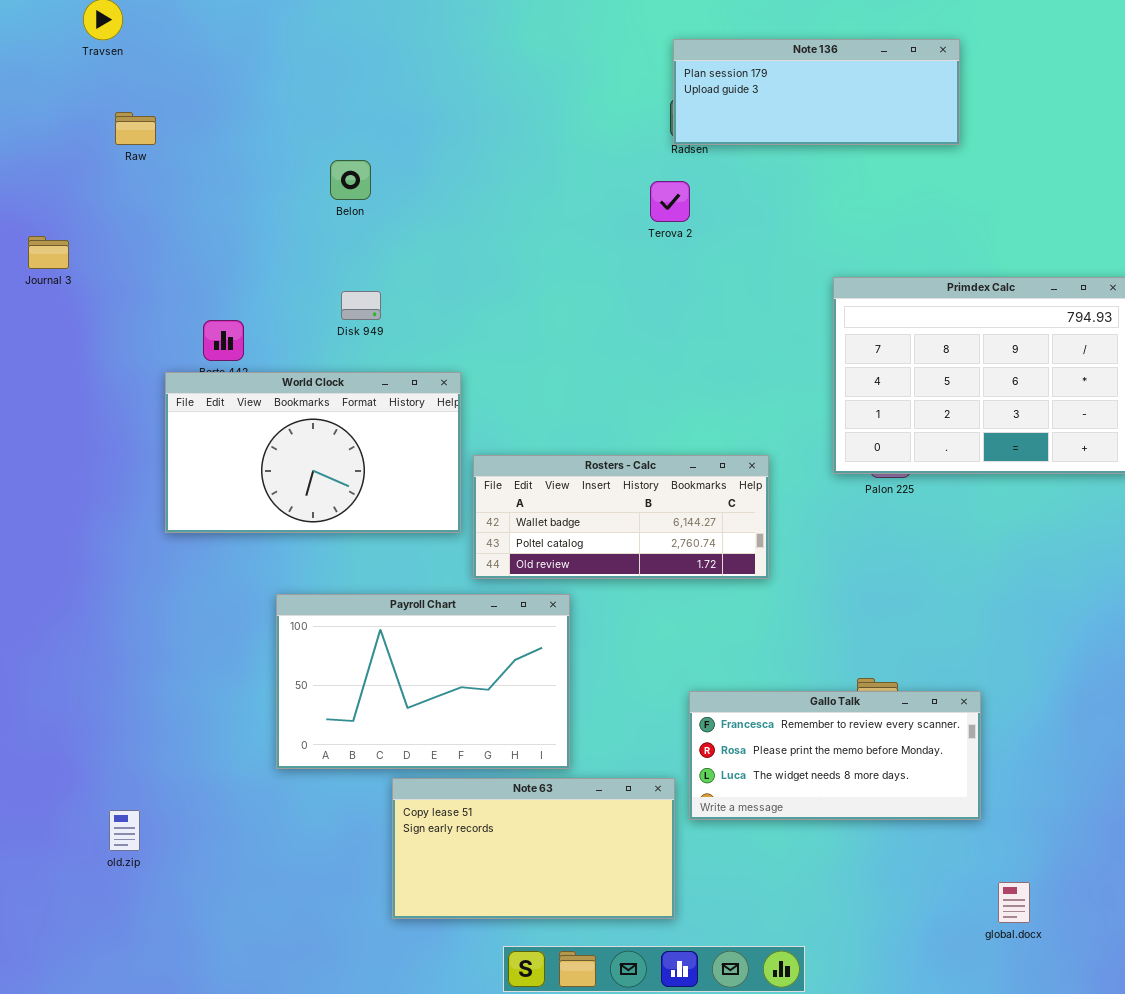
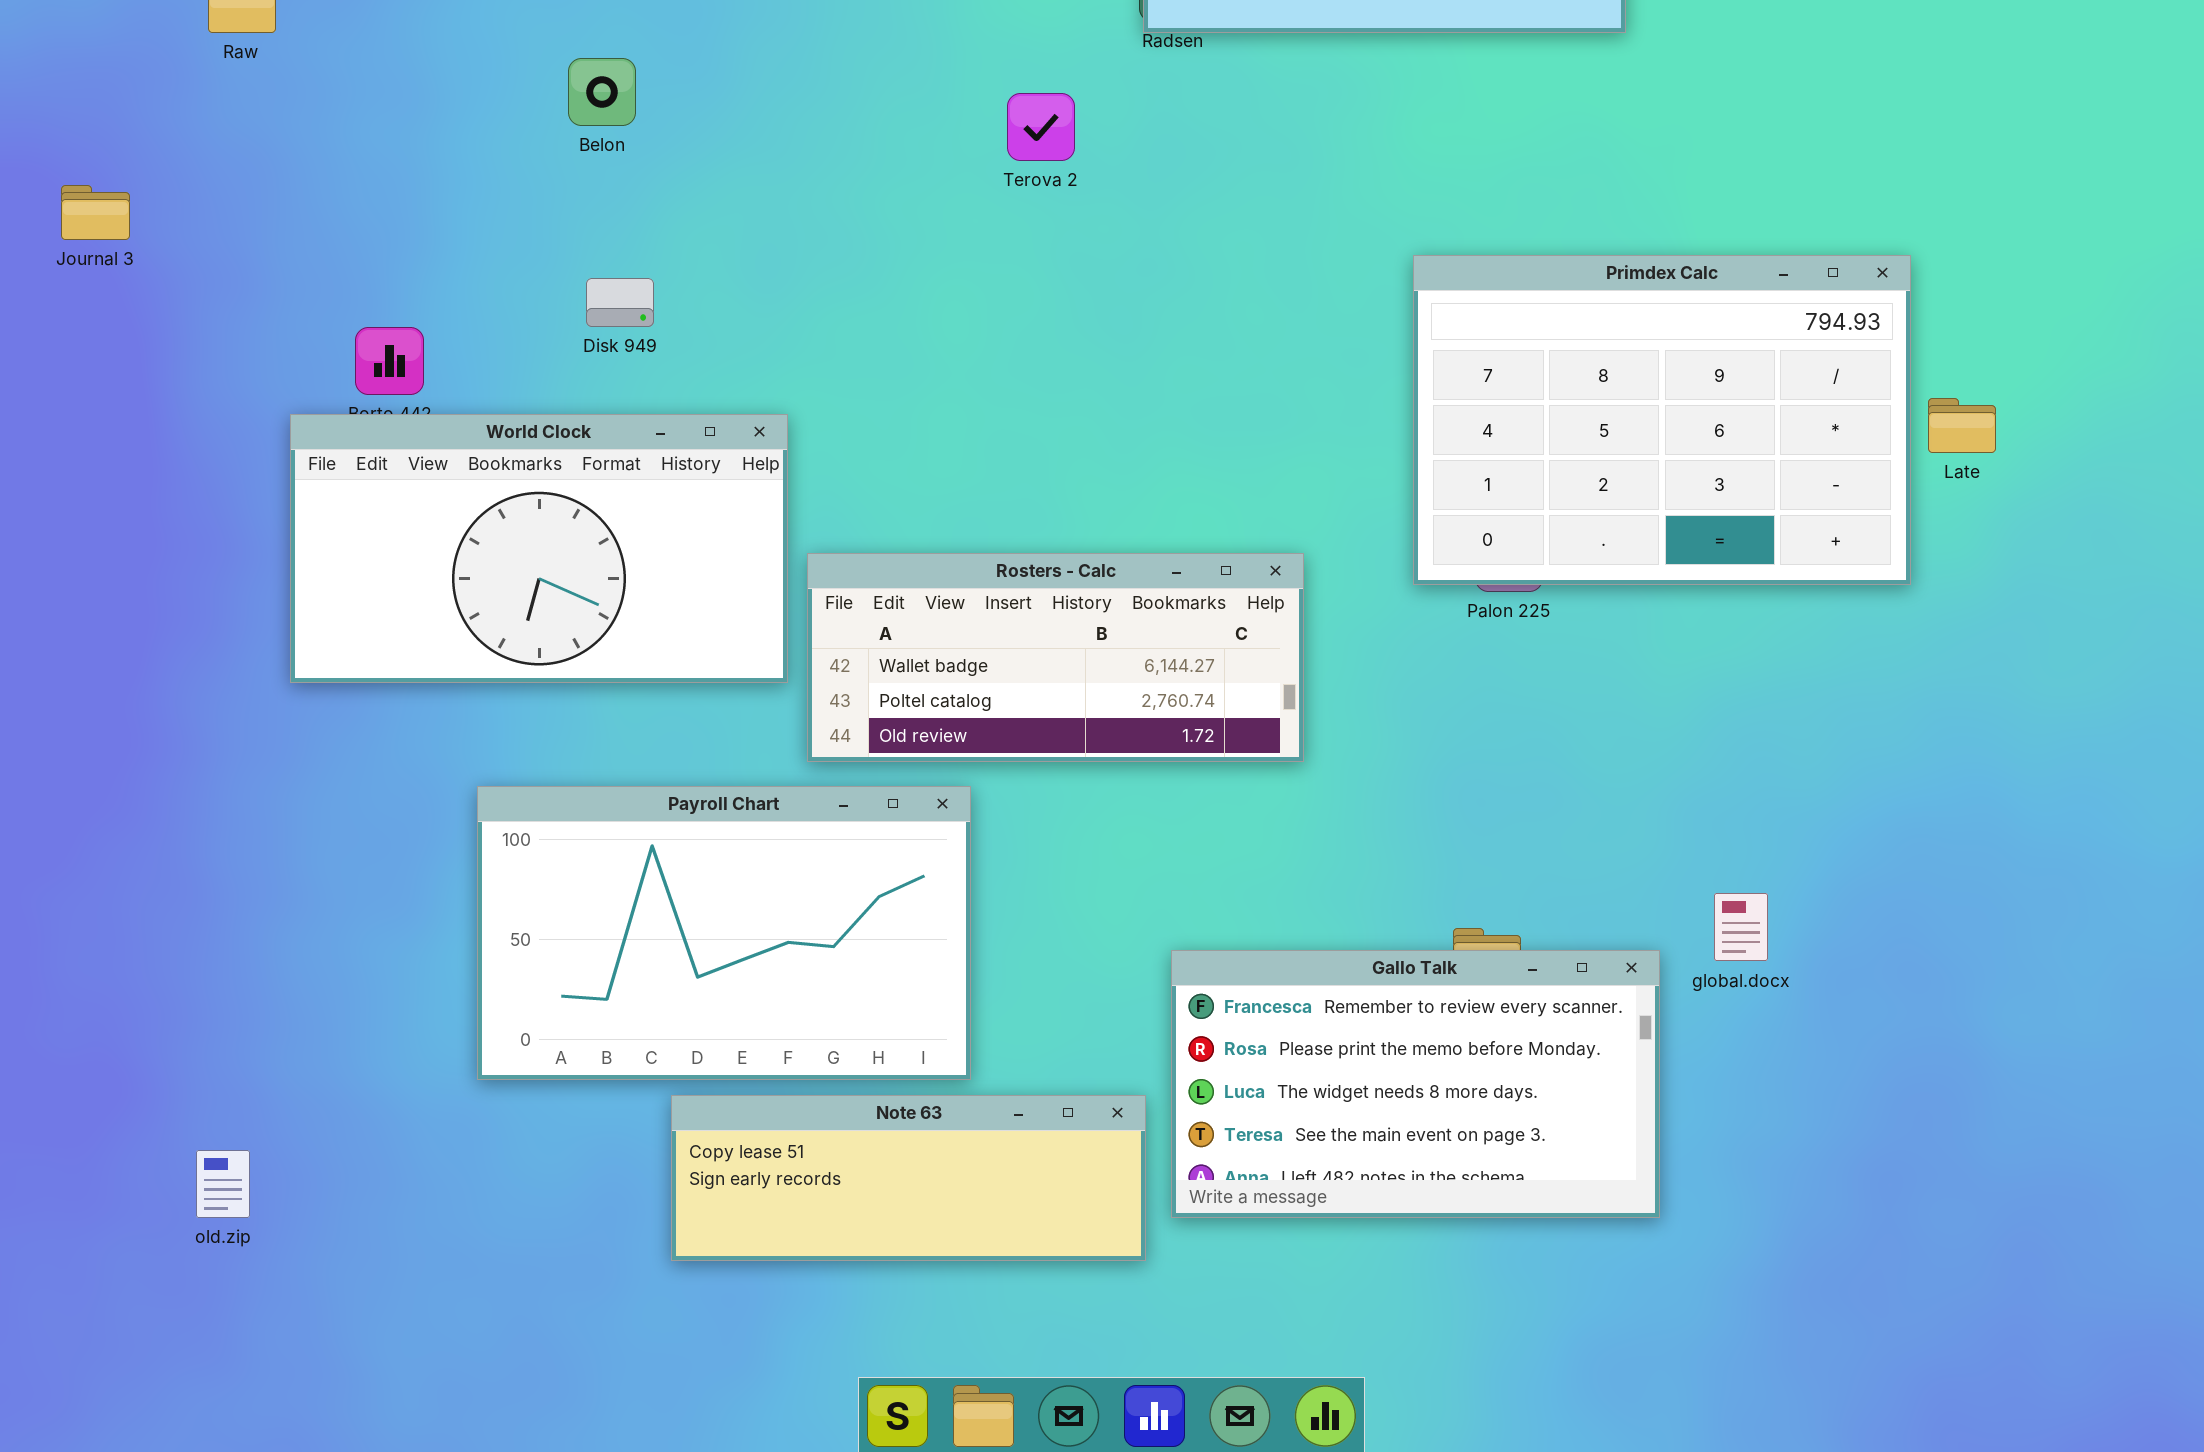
Terova 2: [650,181,690,222] -> [1007,93,1075,161], moved
Gallo Talk: [689,691,981,820] -> [1171,950,1660,1218], resized
Note 63: [392,778,675,919] -> [671,1095,1146,1261], resized
global.docx: [998,882,1030,923] -> [1714,893,1768,961], moved

